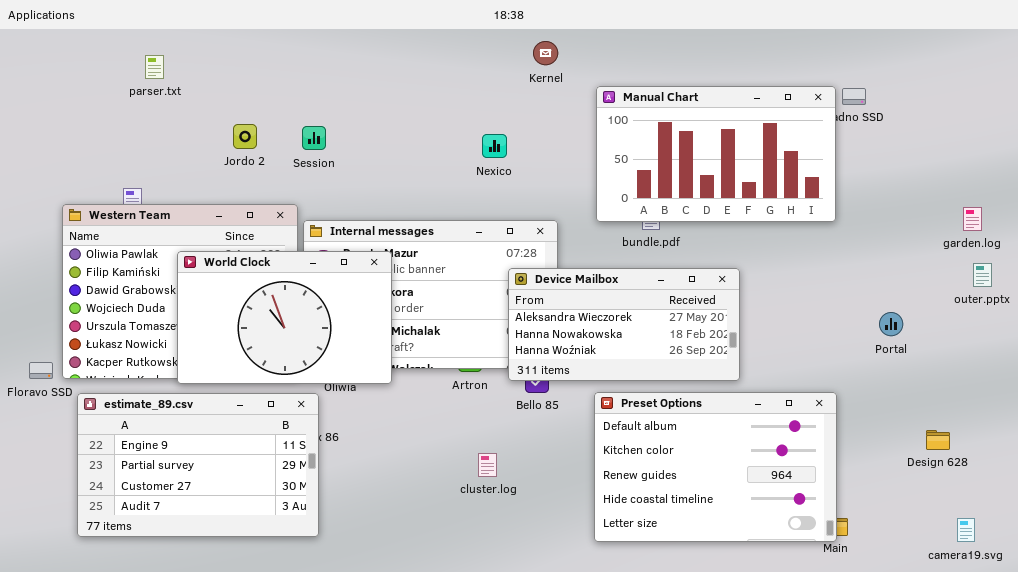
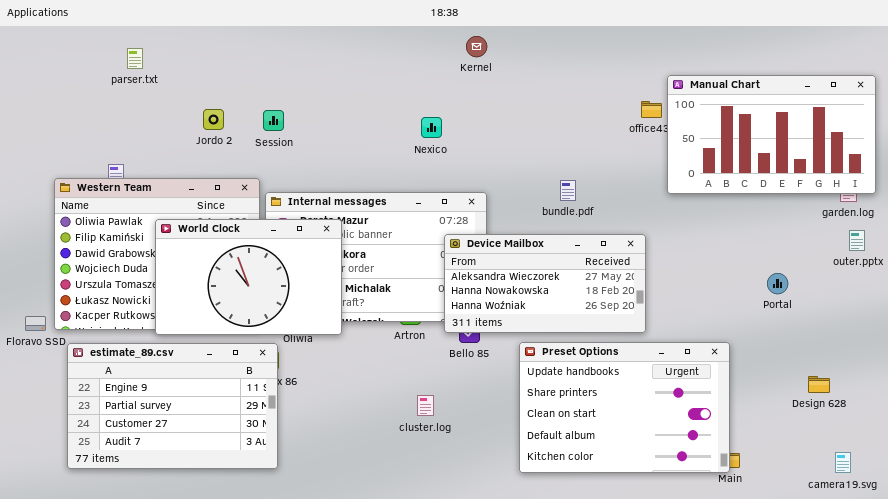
Manual Chart: [596,86,836,222] -> [667,75,876,194], moved
Preset Options: [594,392,837,542] -> [519,342,730,473], scrolled up 3 rows

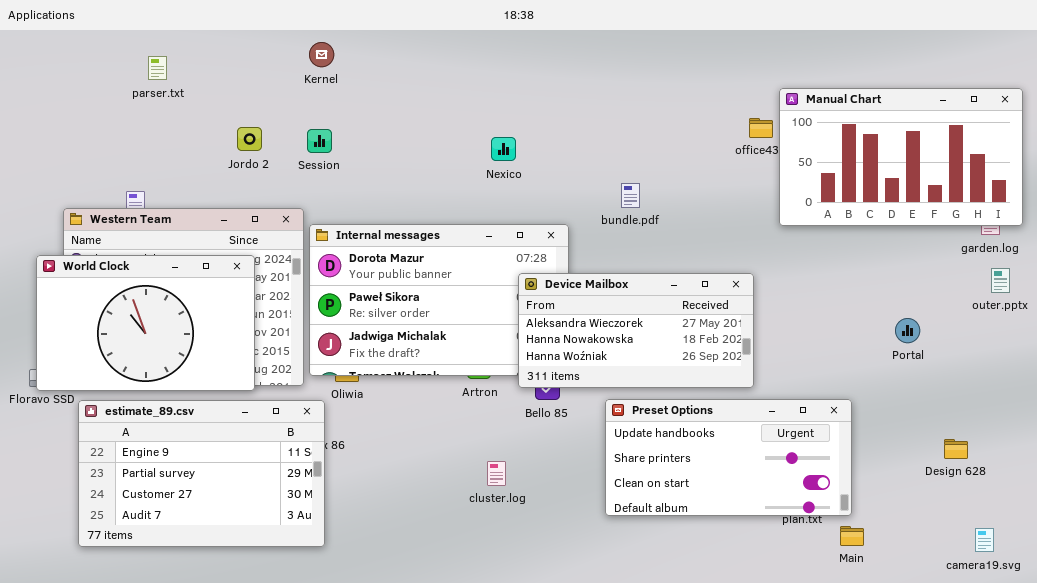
Kernel: [466,36,487,57] -> [309,42,334,67], moved
bundle.pdf: [560,180,576,201] -> [621,183,640,208], moved
World Clock: [155,219,342,335] -> [36,255,255,391], moved
Preset Options: [519,342,730,473] -> [605,399,852,516], resized

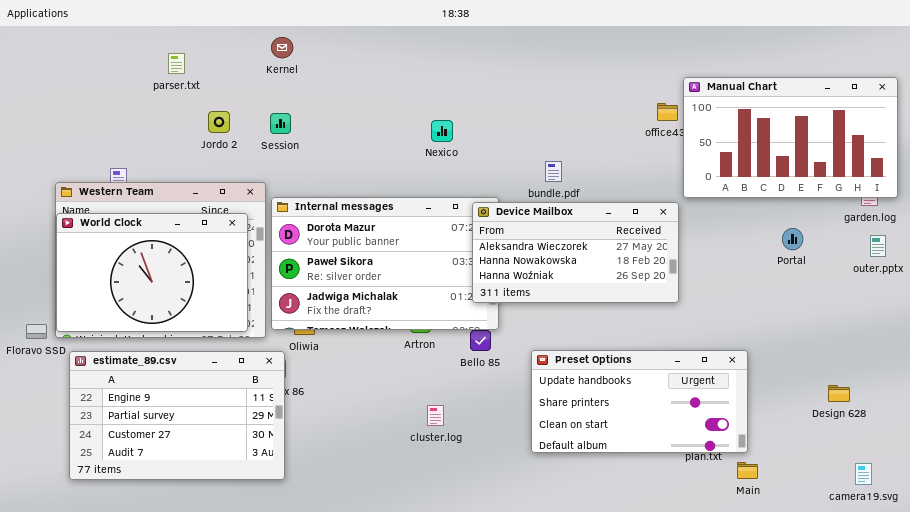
parser.txt: [148,56,167,80] -> [168,53,185,74], moved
World Clock: [36,255,255,391] -> [56,213,248,332], moved
Device Mailbox: [518,273,754,388] -> [472,202,679,303], moved
Portal: [895,318,920,343] -> [782,228,803,250], moved

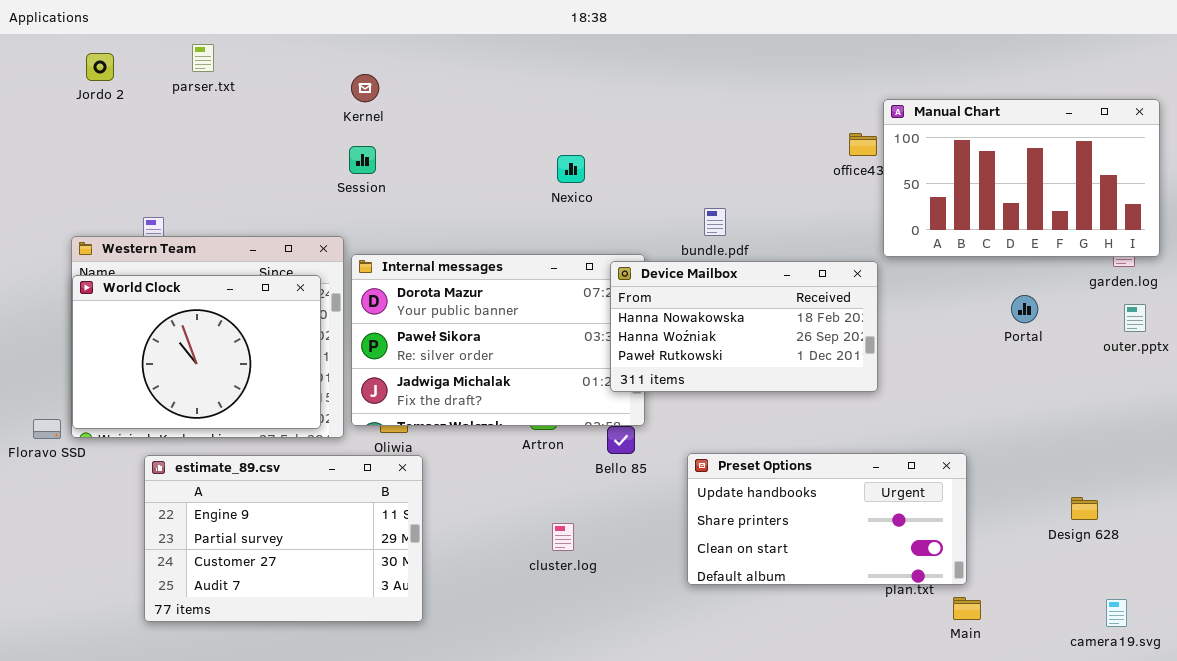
Kernel: [271,37,293,58] -> [351,74,379,102], moved
parser.txt: [168,53,185,74] -> [192,44,214,72], moved
Jordo 2: [208,111,230,133] -> [86,53,114,81], moved
Device Mailbox: [472,202,679,303] -> [610,261,878,392], scrolled down 1 row
estimate_89.csv: [69,351,285,480] -> [144,455,423,622], moved

